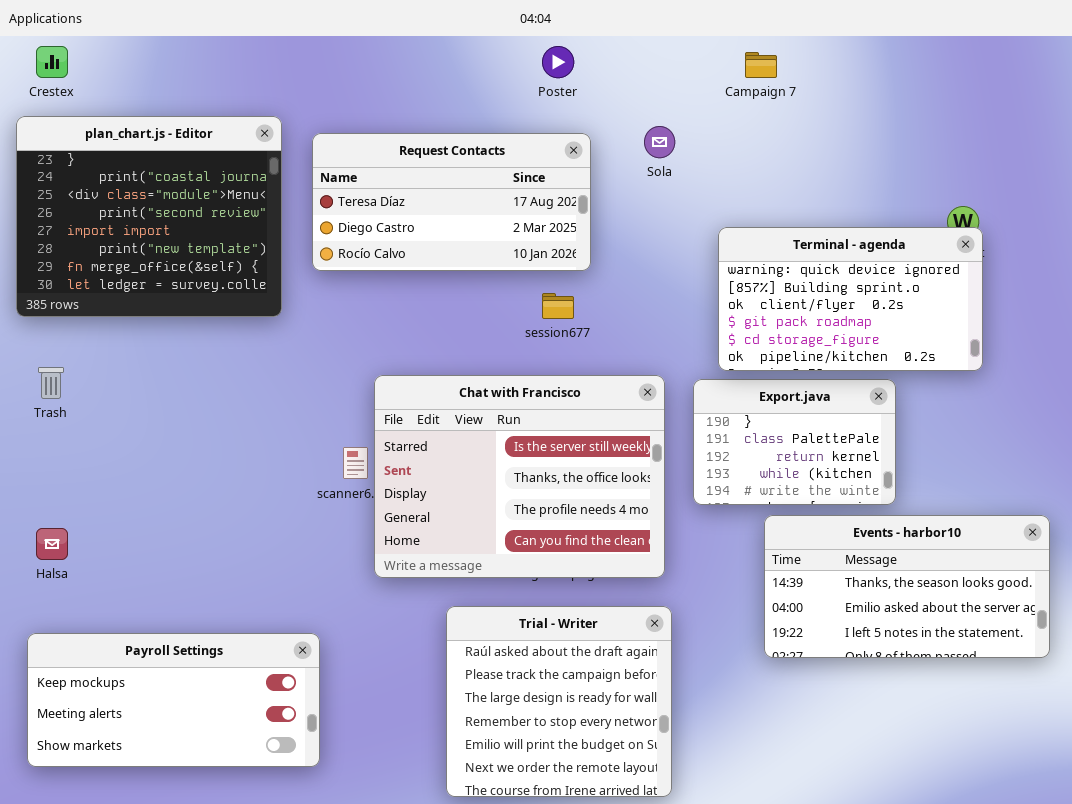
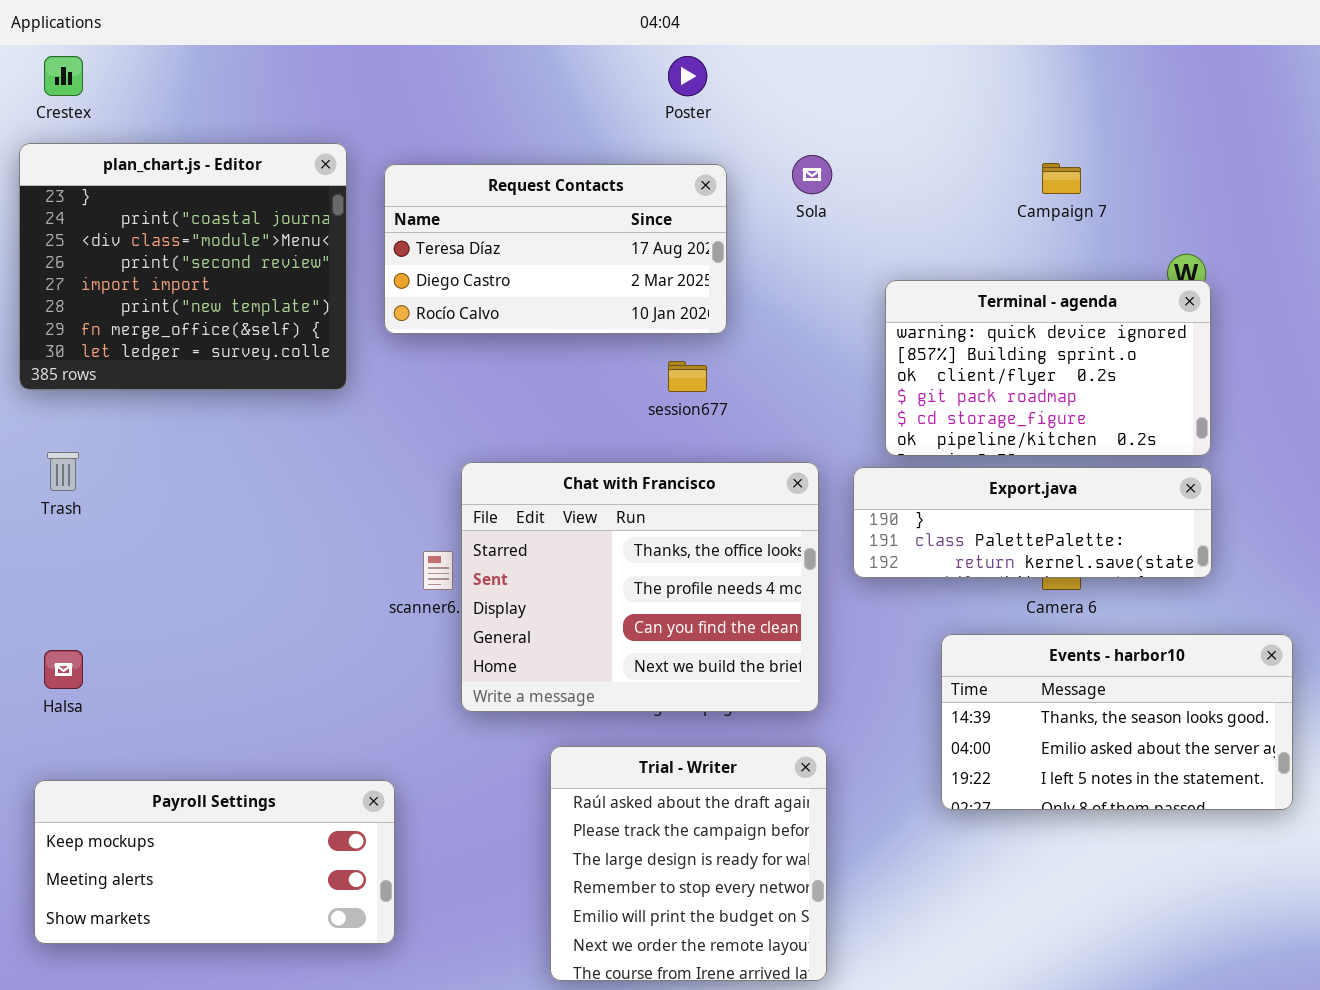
Campaign 7: [745,52,777,78] -> [1042,163,1081,194], moved
Chat with Francisco: [374,375,665,578] -> [461,462,819,712], scrolled down 1 row
Export.java: [693,379,896,505] -> [853,467,1212,578], resized

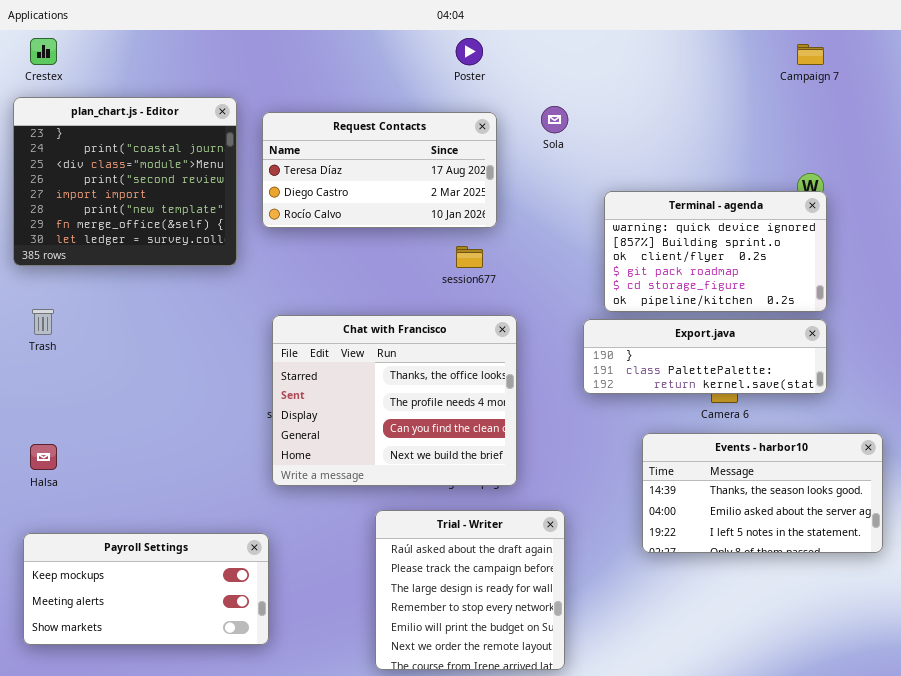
Campaign 7: [1042,163,1081,194] -> [797,44,824,65], moved
Chat with Francisco: [461,462,819,712] -> [272,315,517,486], moved

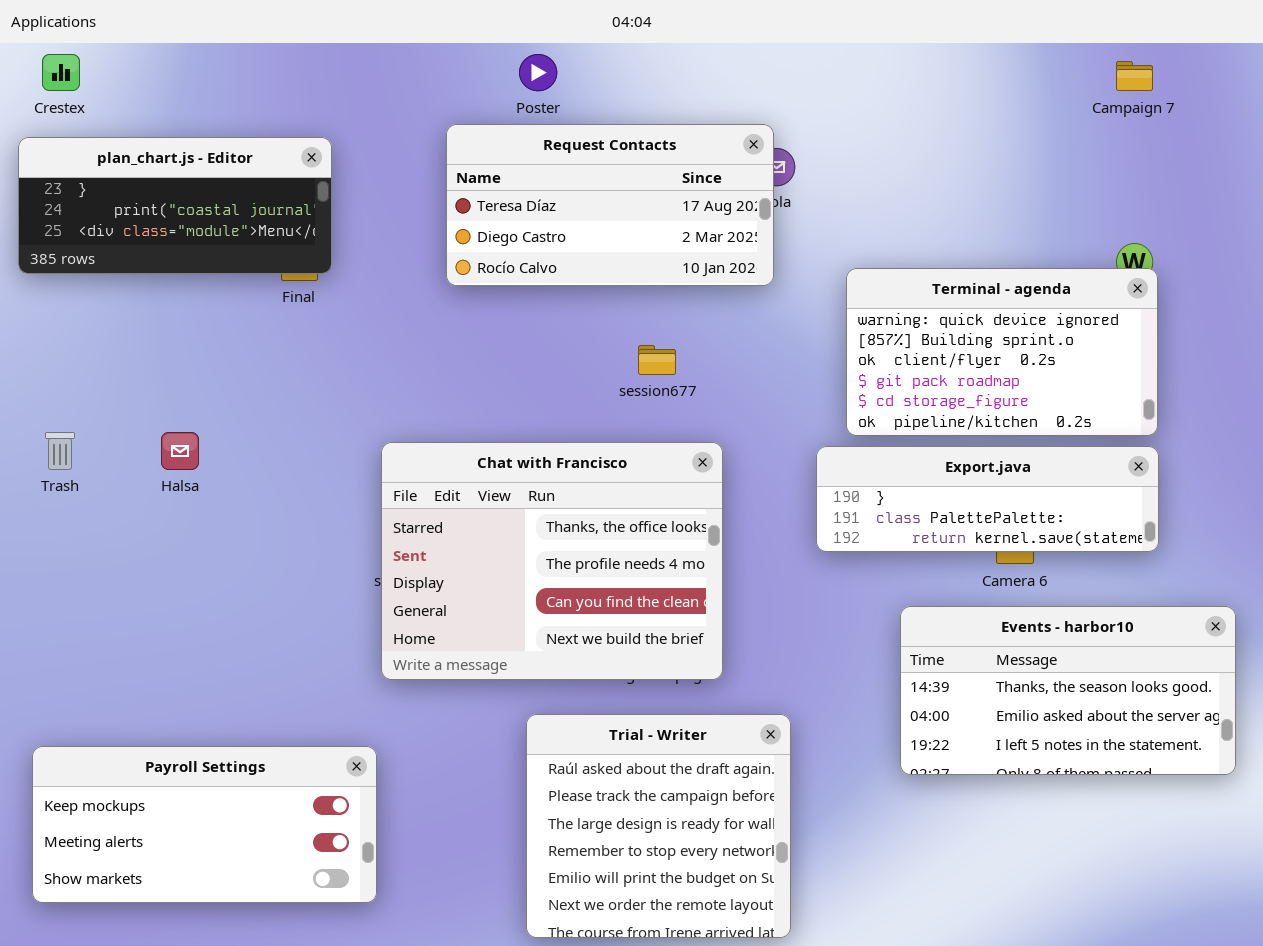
Poster: [456,38,483,65] -> [519,54,557,91], moved
plan_chart.js - Editor: [13,97,237,266] -> [18,137,332,274], resized
Request Contacts: [262,112,497,228] -> [446,124,774,286], moved
Halsa: [30,444,57,470] -> [161,432,199,470], moved

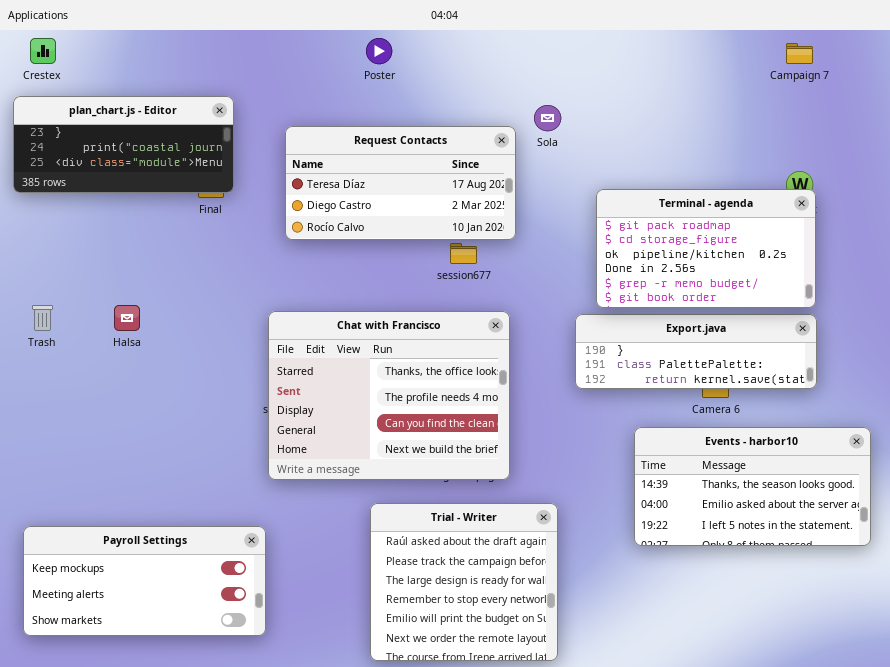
Request Contacts: [446,124,774,286] -> [285,126,516,240], moved
Terminal - agenda: [846,268,1158,436] -> [596,189,816,308], scrolled down 3 rows

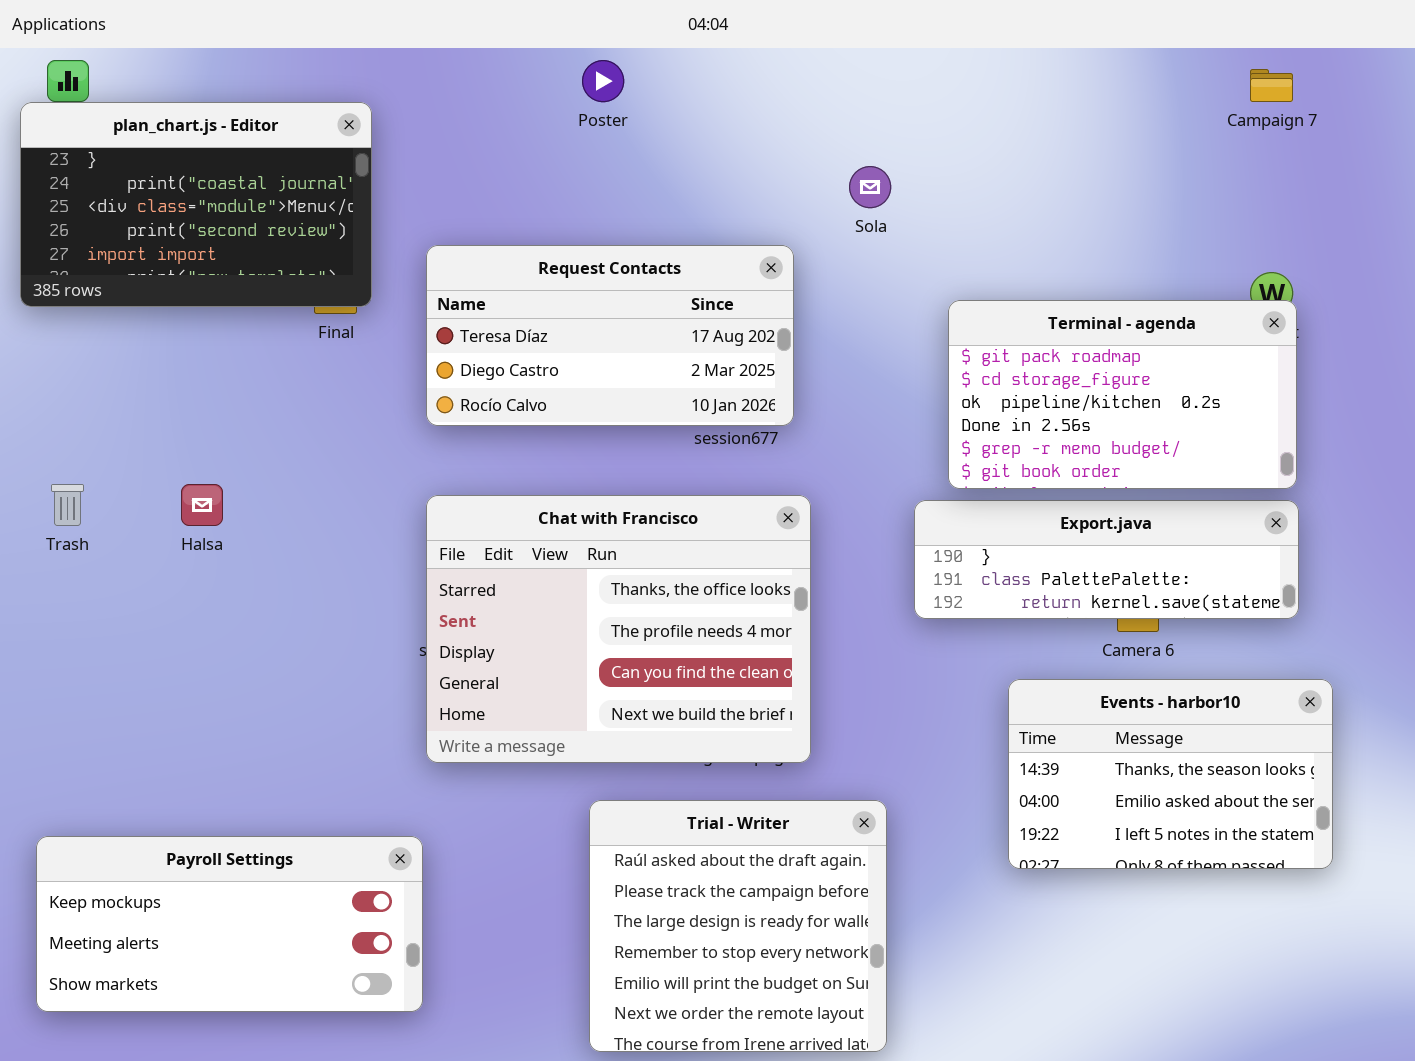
plan_chart.js - Editor: [13,96,234,193] -> [20,102,372,307], resized
Request Contacts: [285,126,516,240] -> [426,245,794,426], moved
Events - harbor10: [634,427,871,546] -> [1008,679,1333,869], resized

